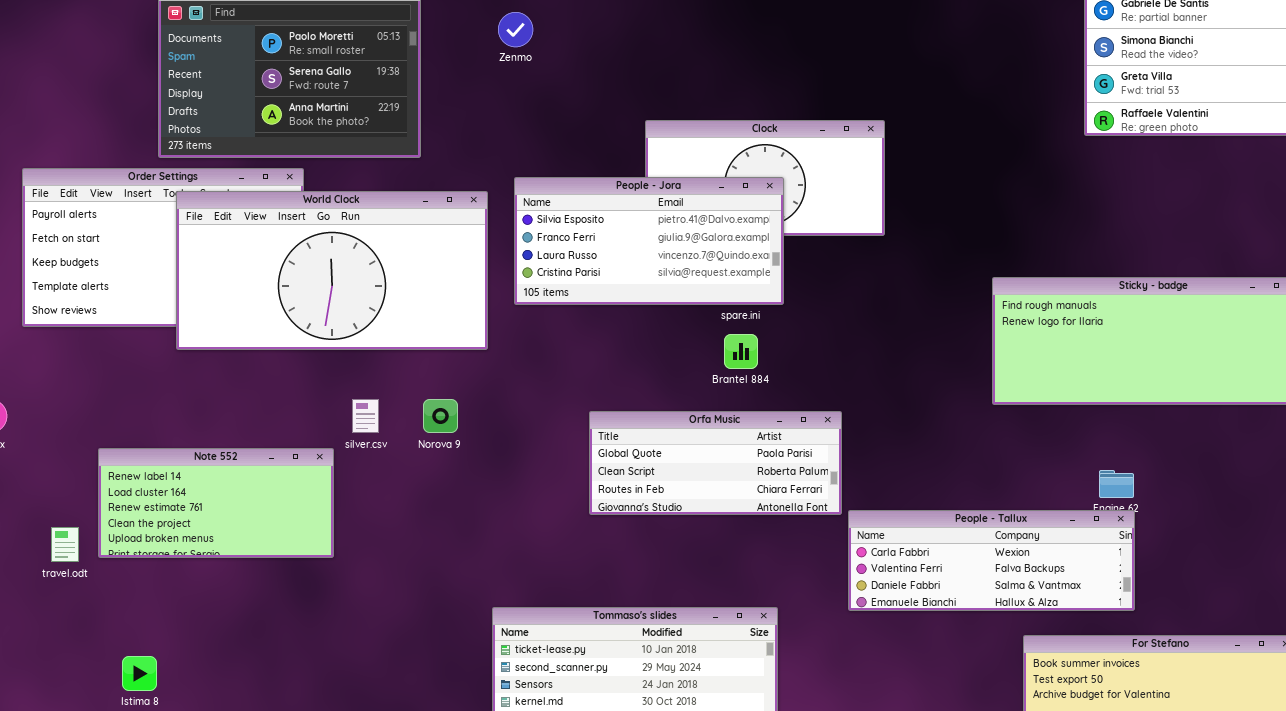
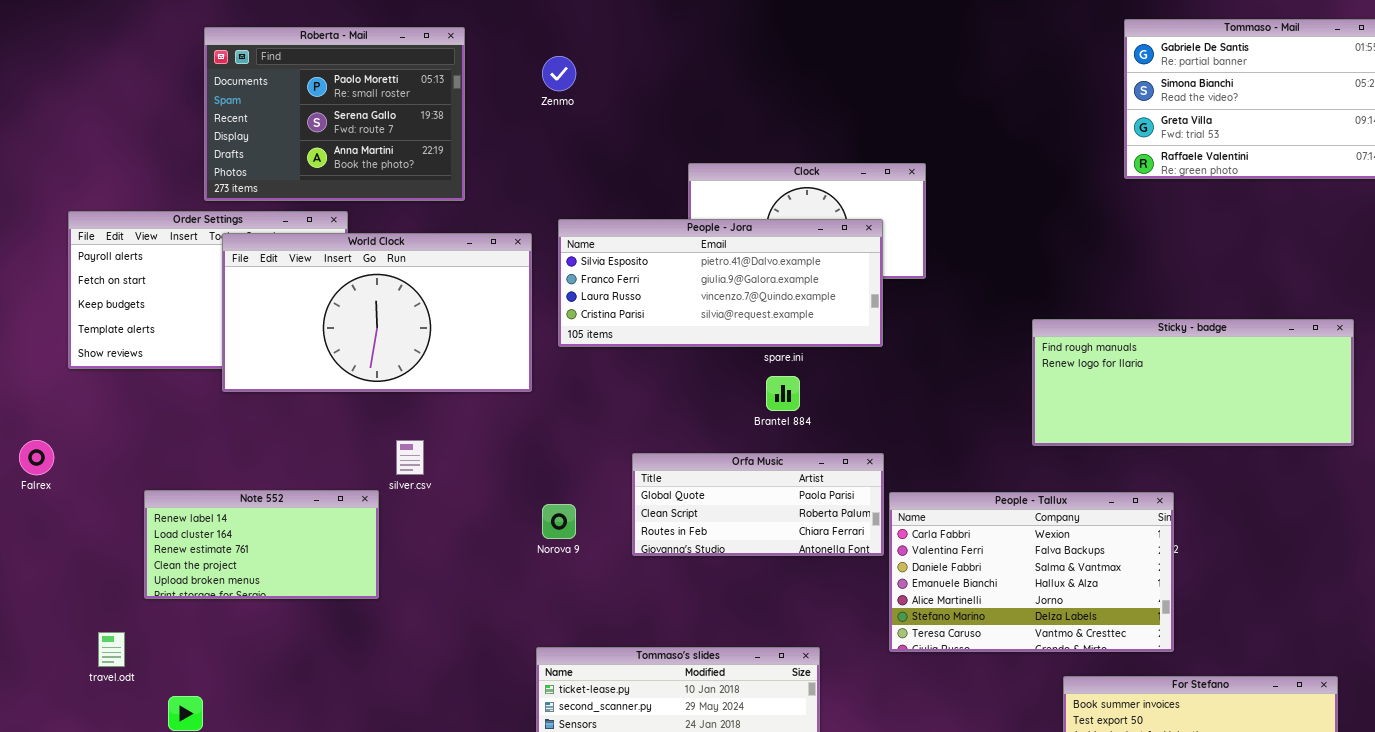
People - Jora: [514,177,784,305] -> [558,219,883,347], resized
Norova 9: [423,399,458,433] -> [542,504,576,539], moved
People - Tallux: [848,510,1135,611] -> [889,492,1174,652], resized
travel.odt: [51,527,79,562] -> [98,632,125,667], moved

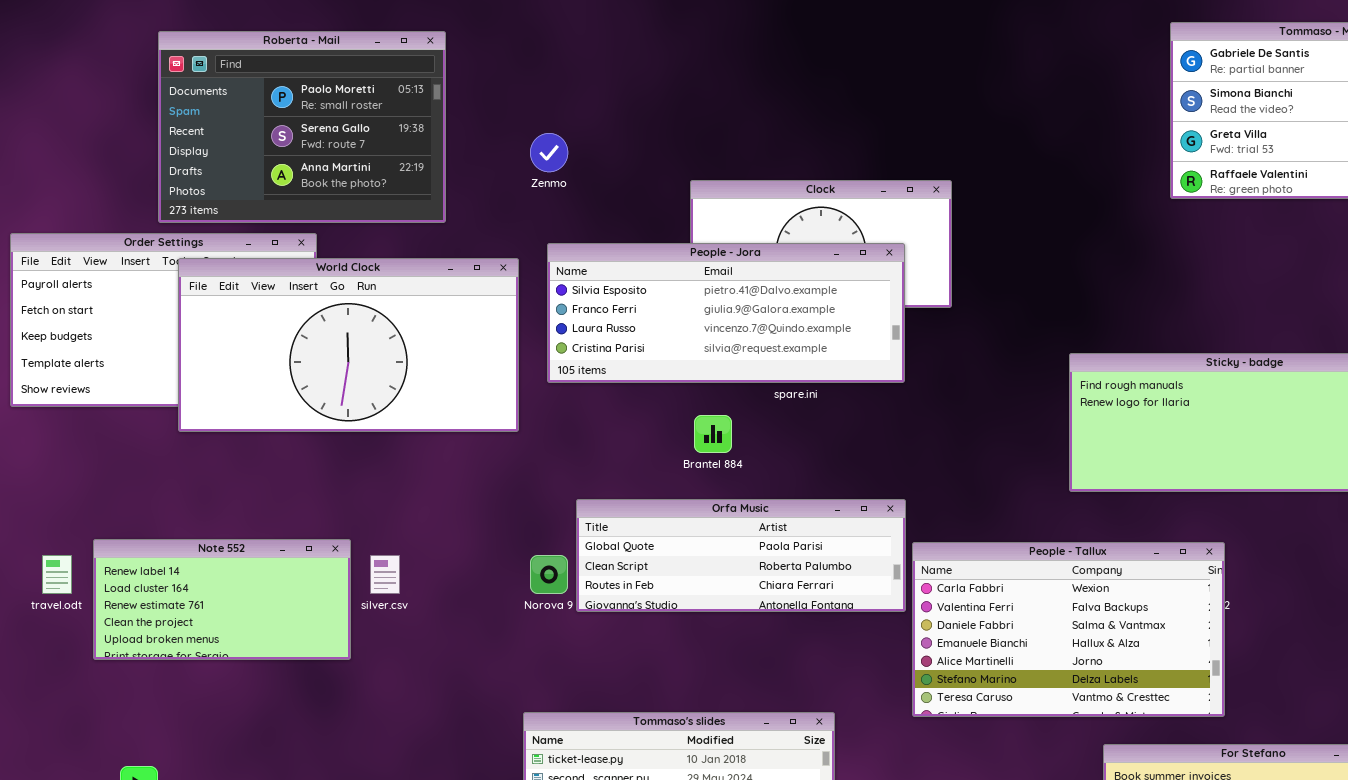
Zenmo: [542,56,576,91] -> [530,133,568,172], moved
Brantel 884: [766,376,800,411] -> [694,415,732,453], moved
silver.csv: [396,440,424,475] -> [370,555,400,594], moved
Orfa Music: [632,453,884,556] -> [576,499,906,612], resized
travel.odt: [98,632,125,667] -> [42,555,72,594], moved

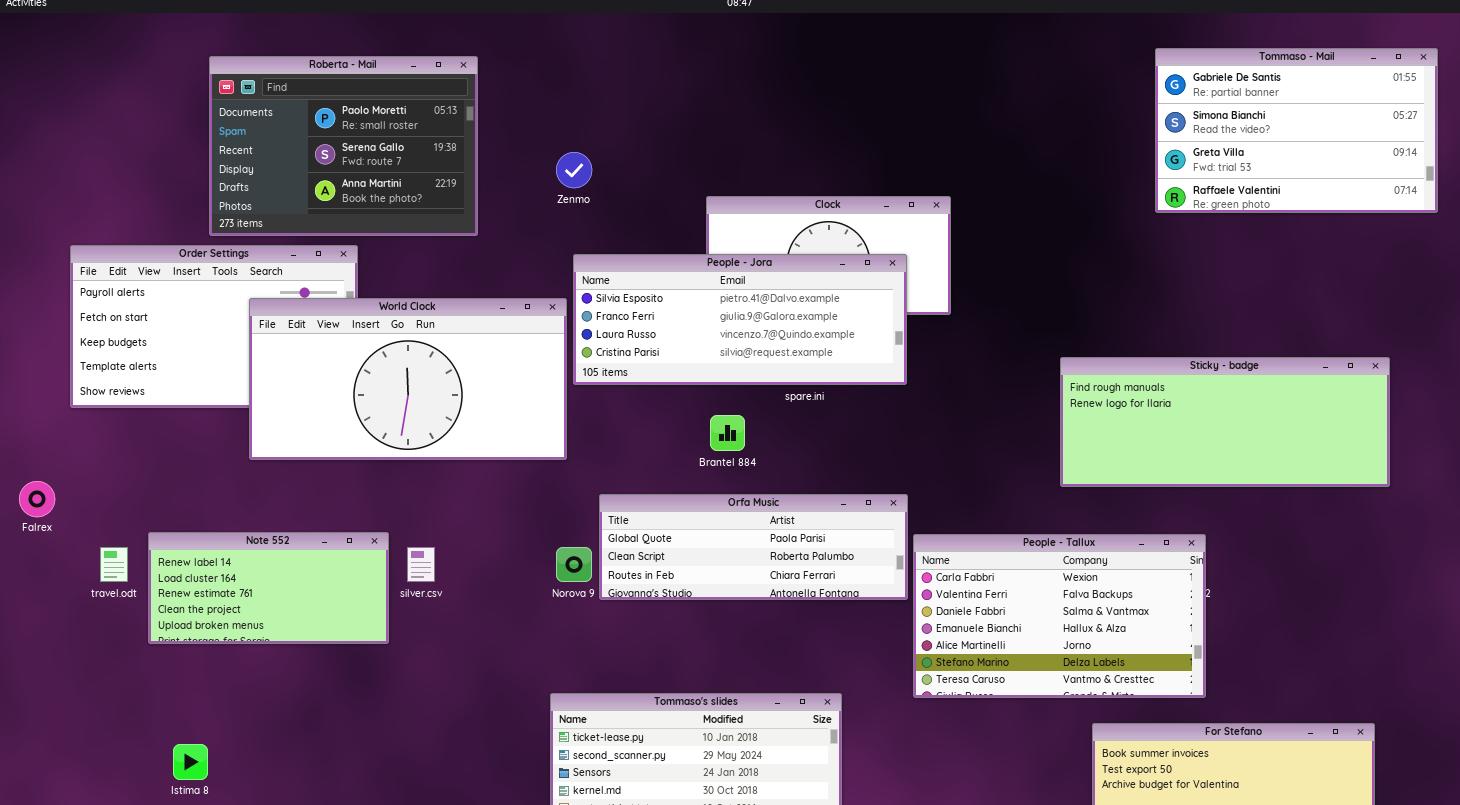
World Clock: [178,258,519,432] -> [249,298,567,460], moved

